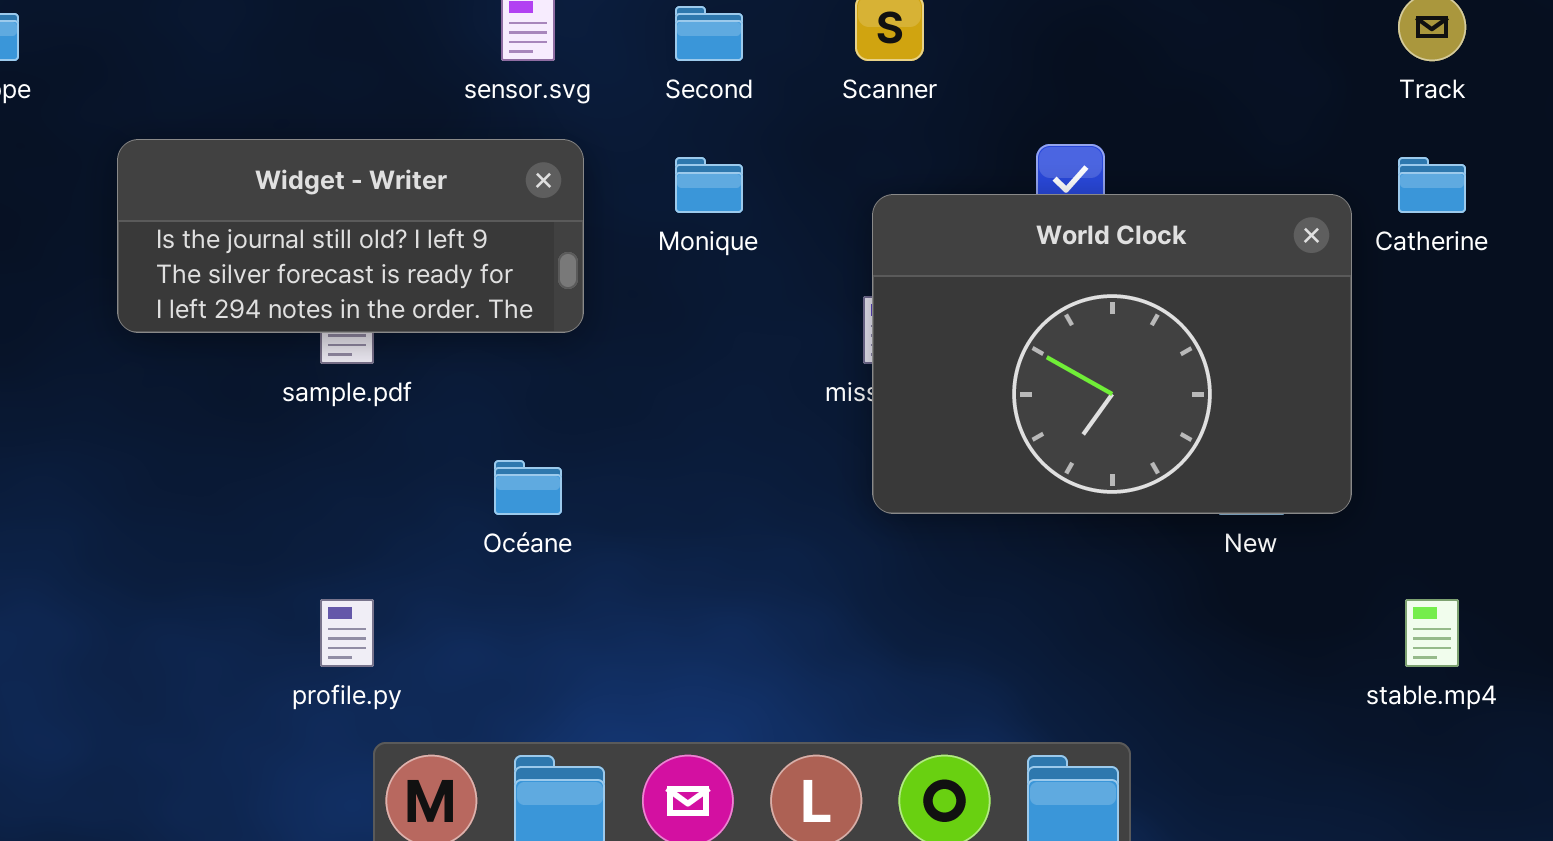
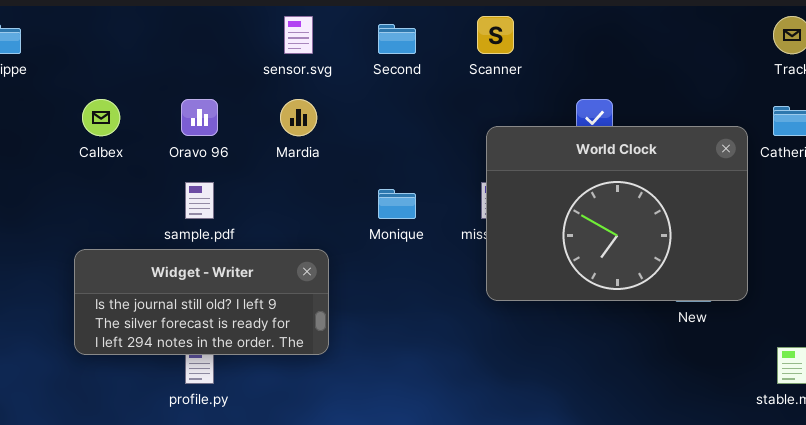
Widget - Writer: [117,139,584,333] -> [74,249,329,355], moved
Monique: [675,157,743,213] -> [378,189,416,219], moved

